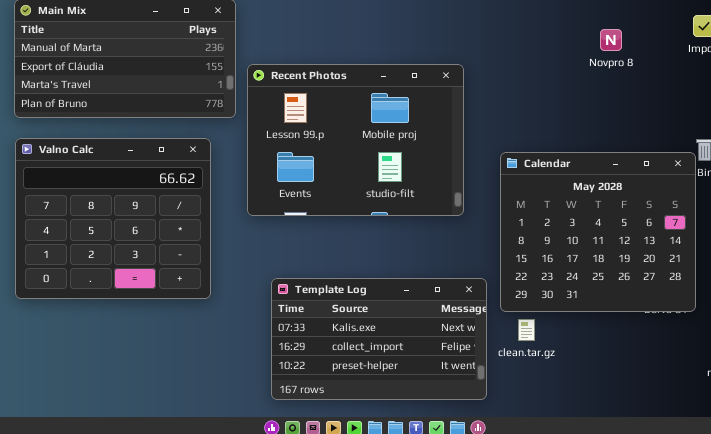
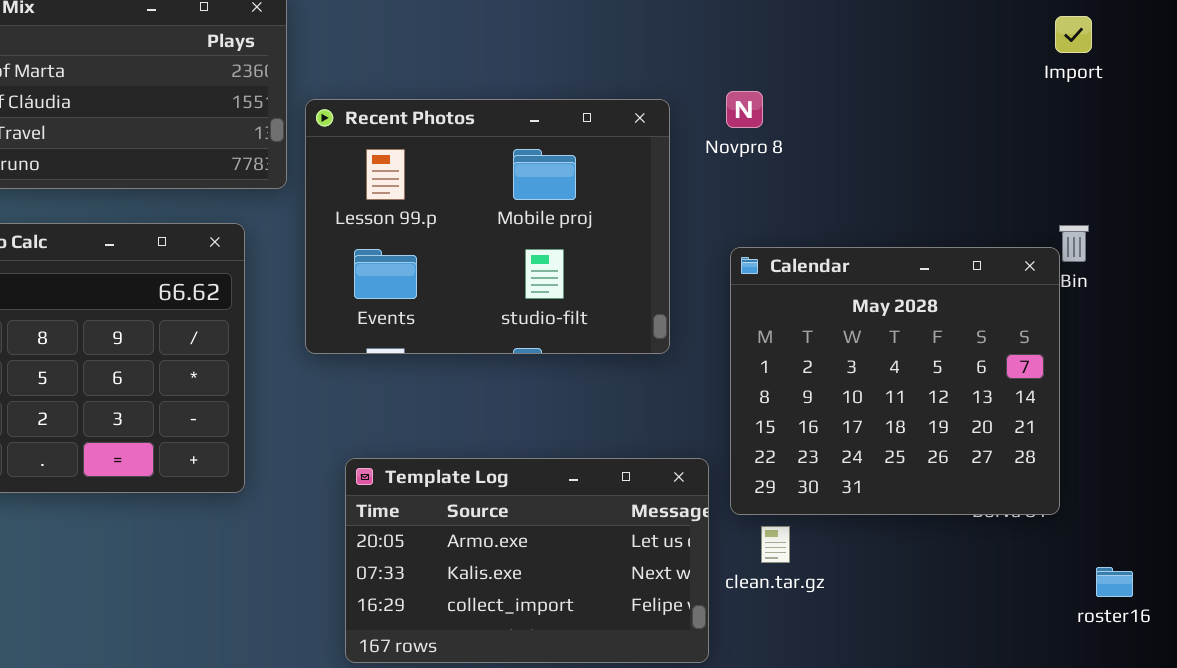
Novpro 8: [600,29,622,51] -> [726,91,763,128], moved
Template Log: [271,278,487,400] -> [345,458,709,663], scrolled up 1 row

